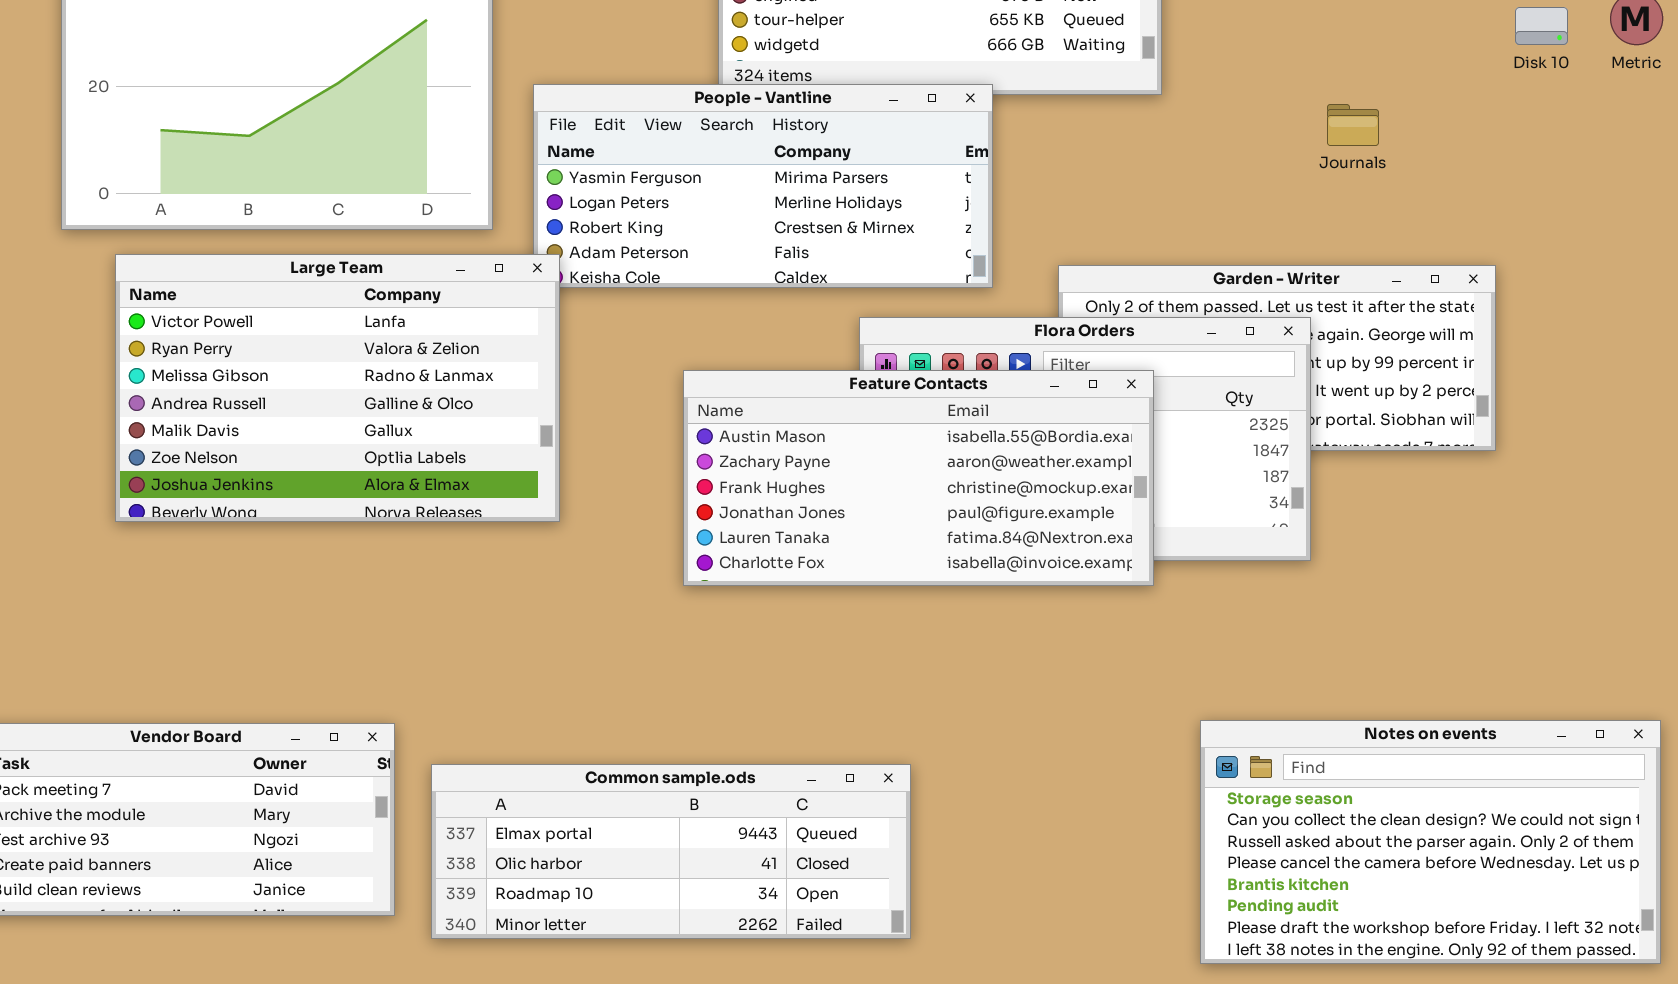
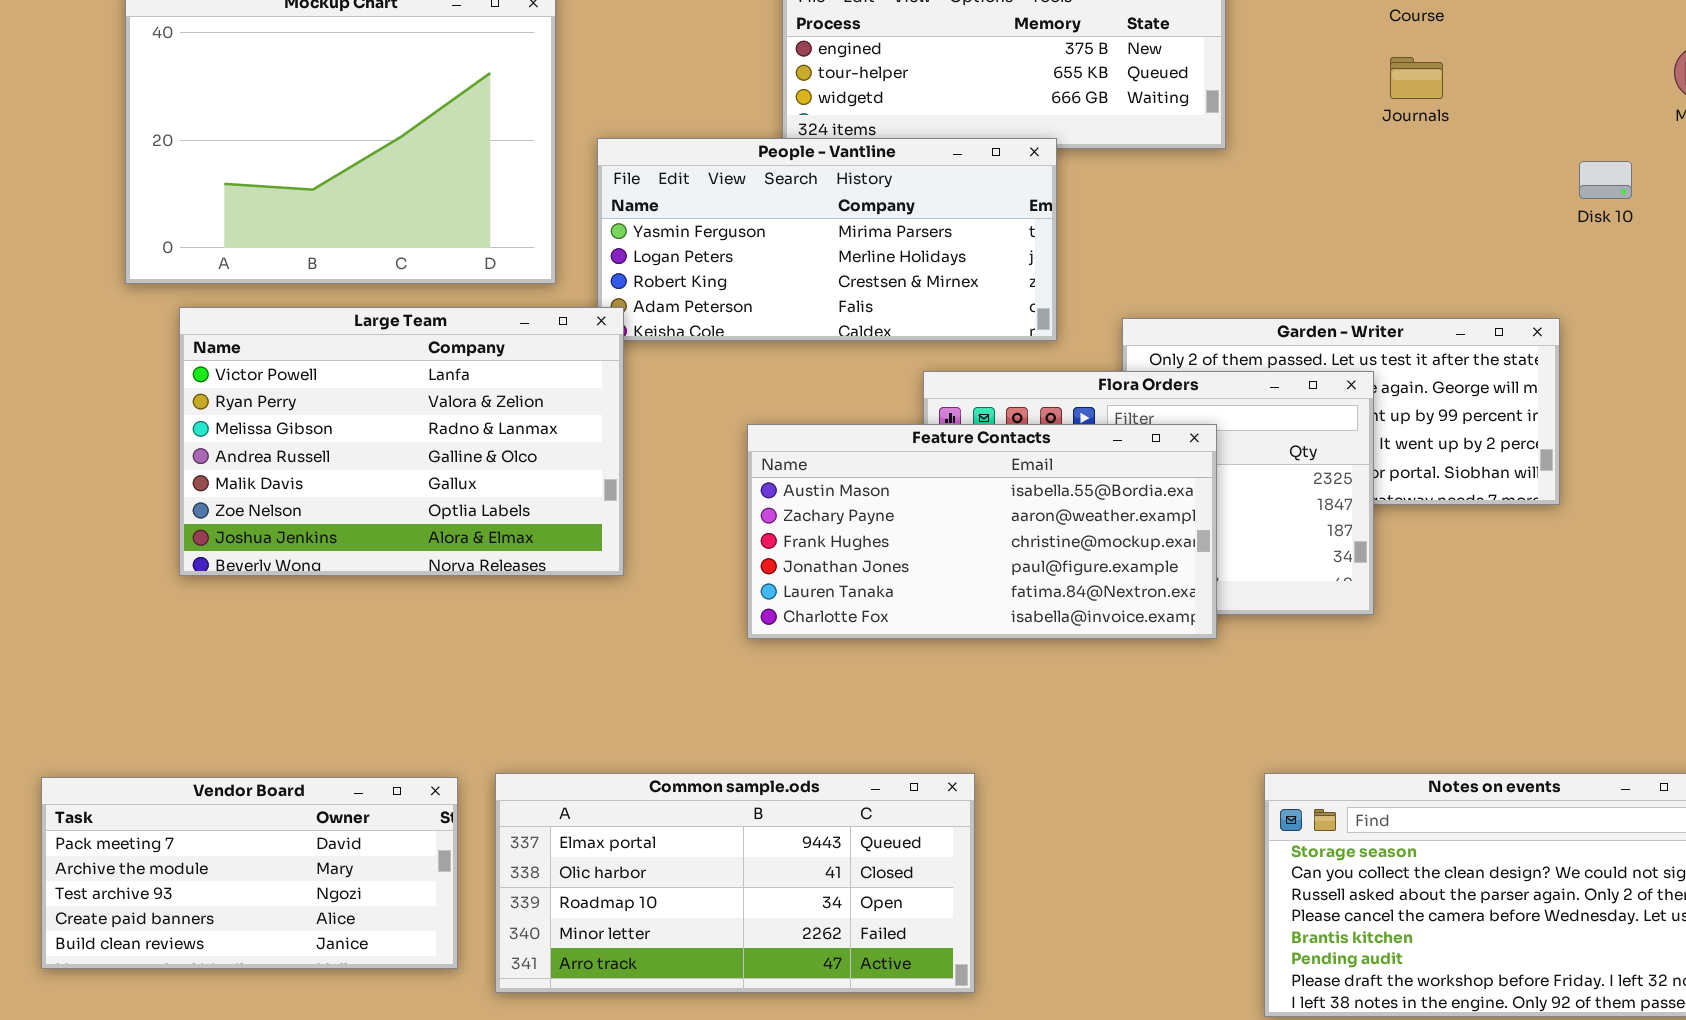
Disk 10: [1515,7,1568,45] -> [1579,161,1632,199], moved
Journals: [1327,104,1379,146] -> [1390,57,1443,99], moved
Common sample.ods: [431,764,911,939] -> [495,773,975,993], resized

